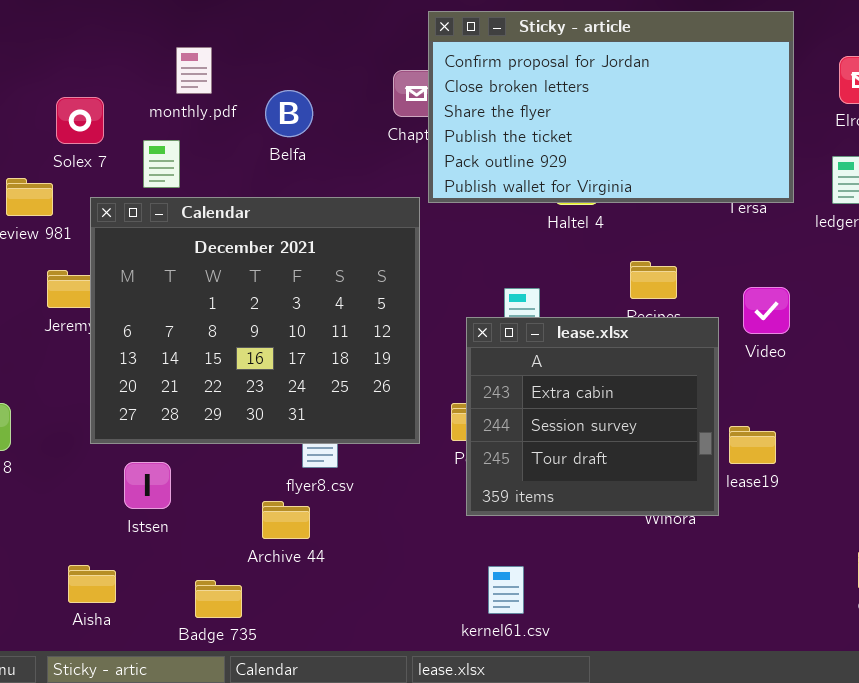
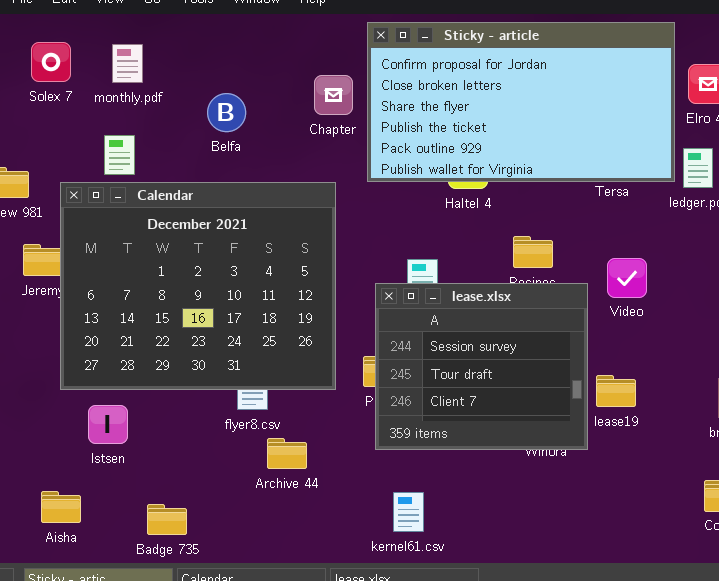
Sticky - article: [428,11,794,203] -> [367,22,675,182], moved
monthly.pdf: [176,47,212,94] -> [112,44,143,83], moved
Solex 7: [56,97,104,144] -> [31,42,71,82], moved
lease.xlsx: [466,317,719,516] -> [375,283,588,450], scrolled down 1 row
Archive 44: [262,501,310,539] -> [267,438,307,469], moved

